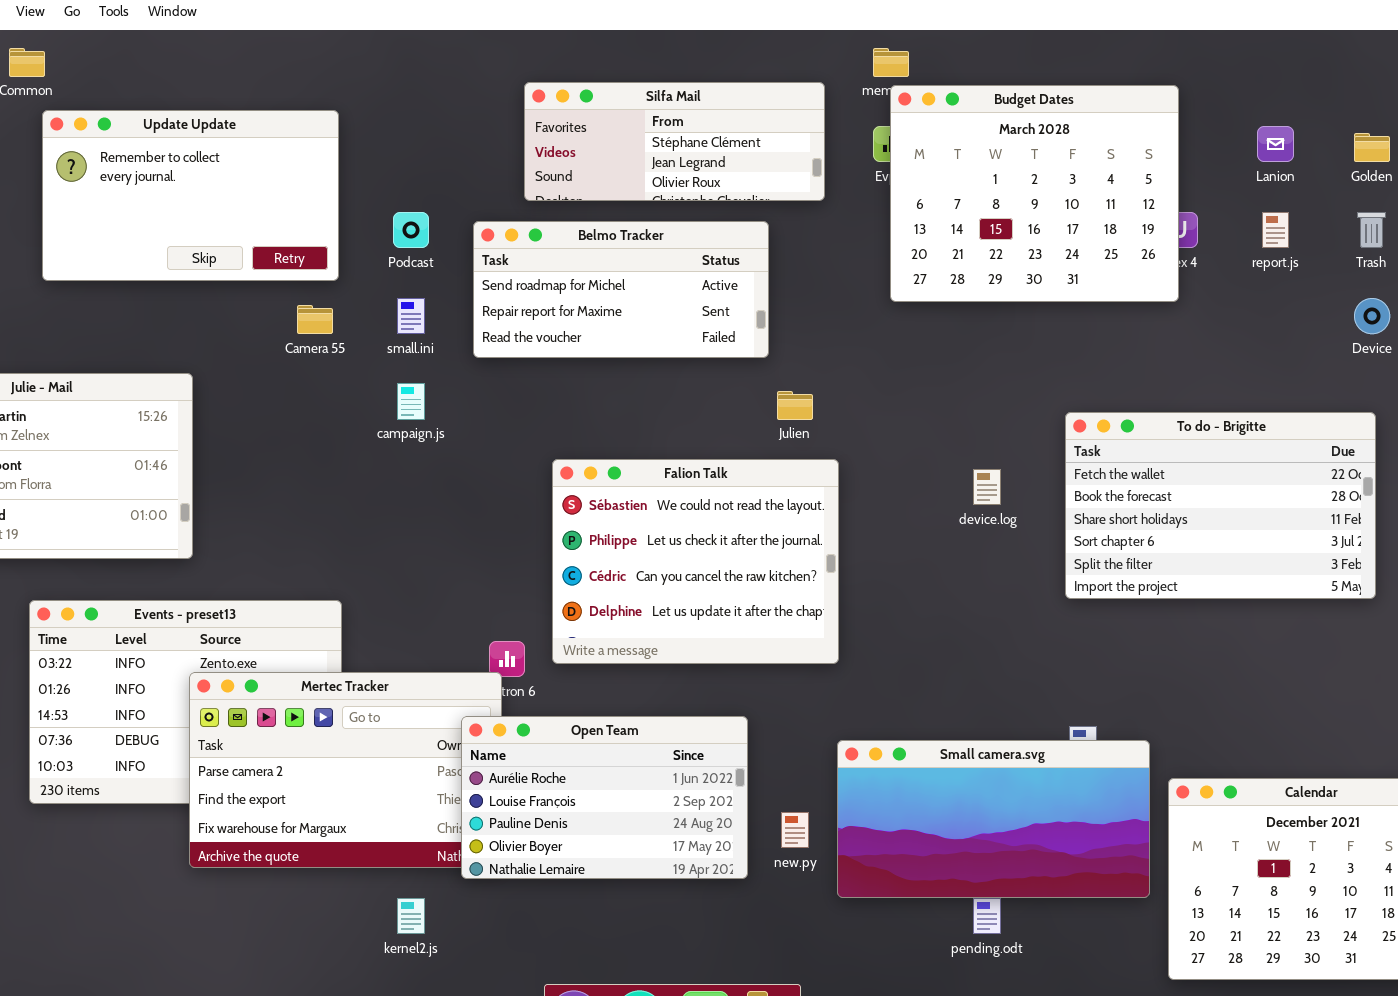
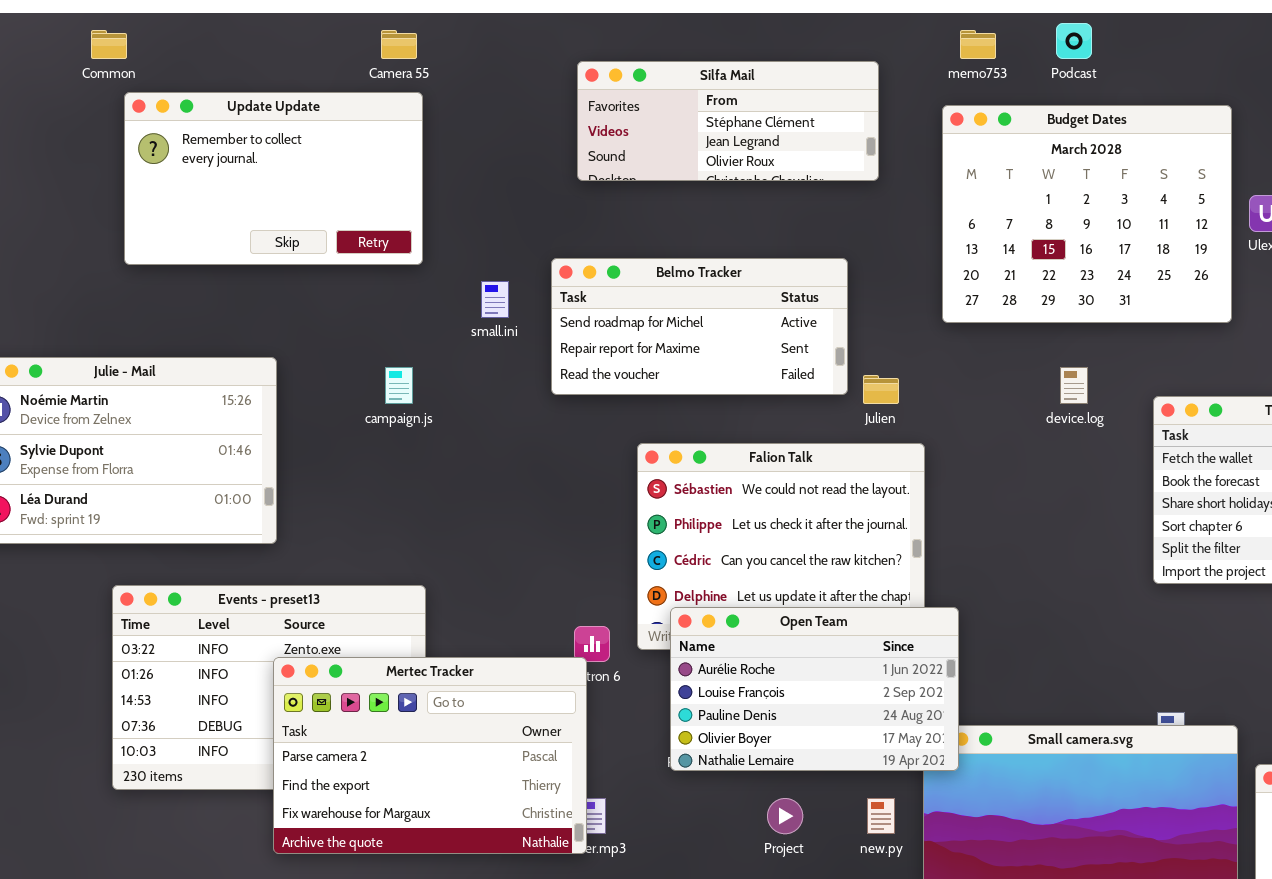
Silfa Mail: [524,82,825,201] -> [577,61,879,181], moved
Budget Dates: [890,85,1179,302] -> [942,105,1232,323], moved
Podcast: [393,212,429,248] -> [1056,23,1092,59], moved
Belmo Tracker: [473,221,769,358] -> [551,258,848,395], moved
Camera 55: [297,305,333,334] -> [381,30,417,59], moved
campaign.js: [397,383,425,420] -> [385,367,413,404], moved
device.log: [973,469,1001,505] -> [1060,367,1088,404], moved
Open Team: [461,716,748,879] -> [670,607,959,771], moved

